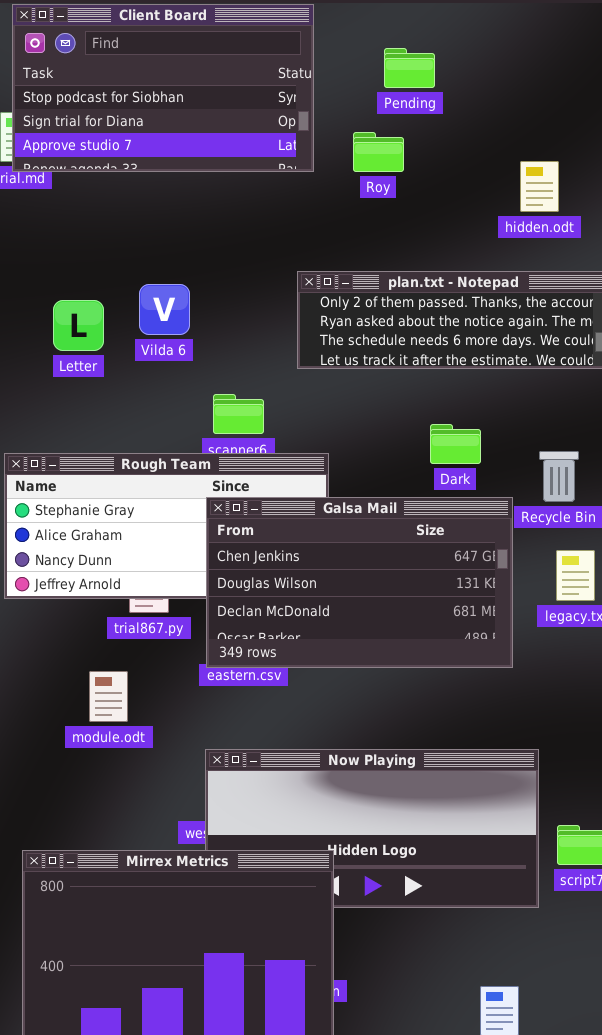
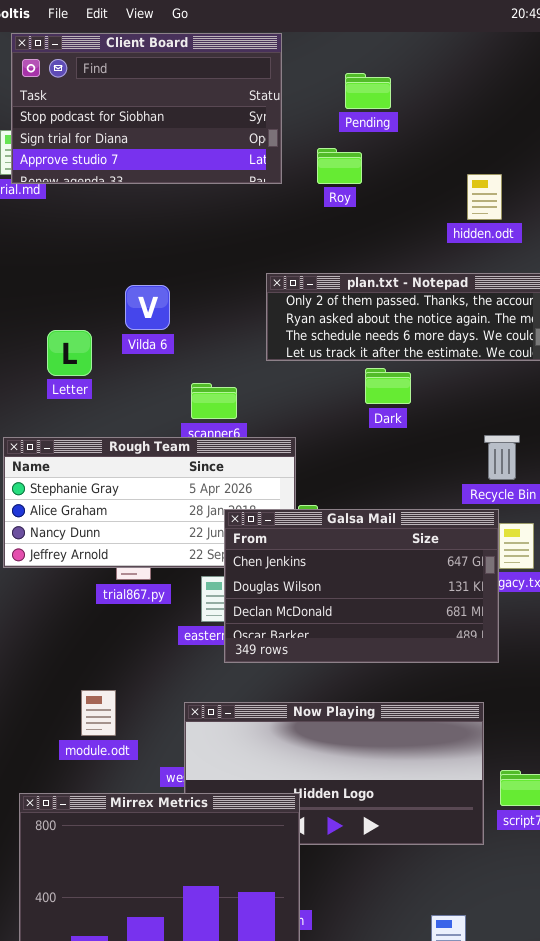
Letter: [53,300,104,351] -> [47,330,92,376], moved
Dark: [430,424,481,464] -> [365,368,411,404], moved
Galsa Mail: [206,497,513,668] -> [224,509,499,663], moved
module.odt: [89,671,128,722] -> [81,690,116,736], moved

